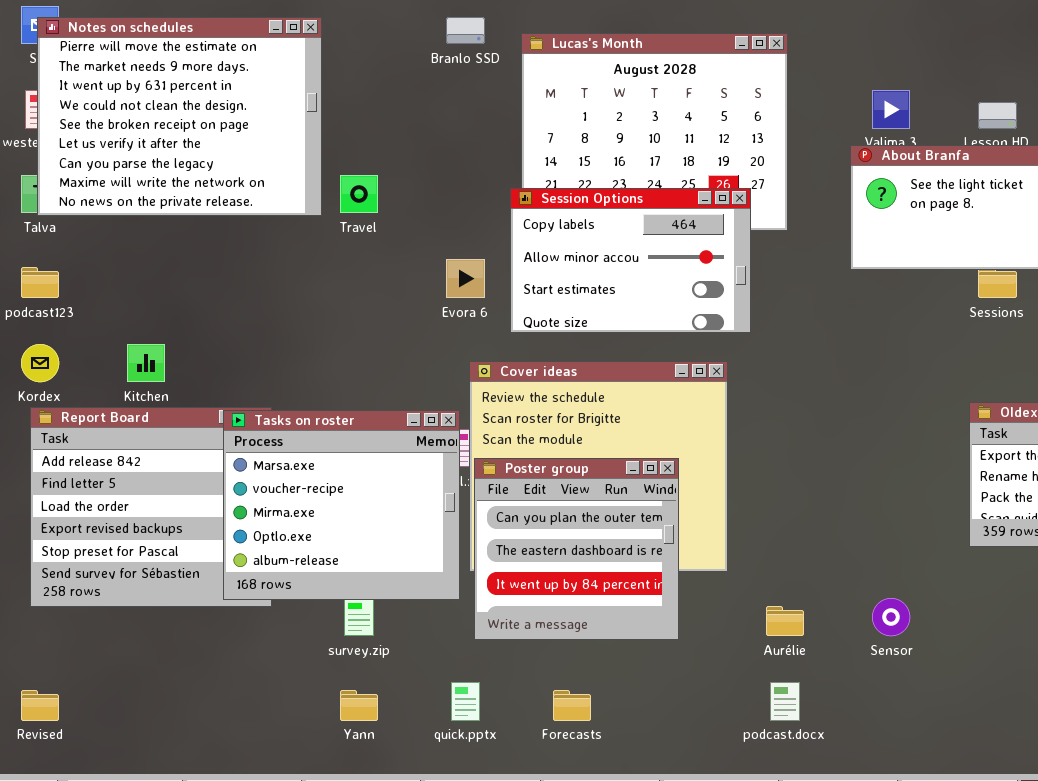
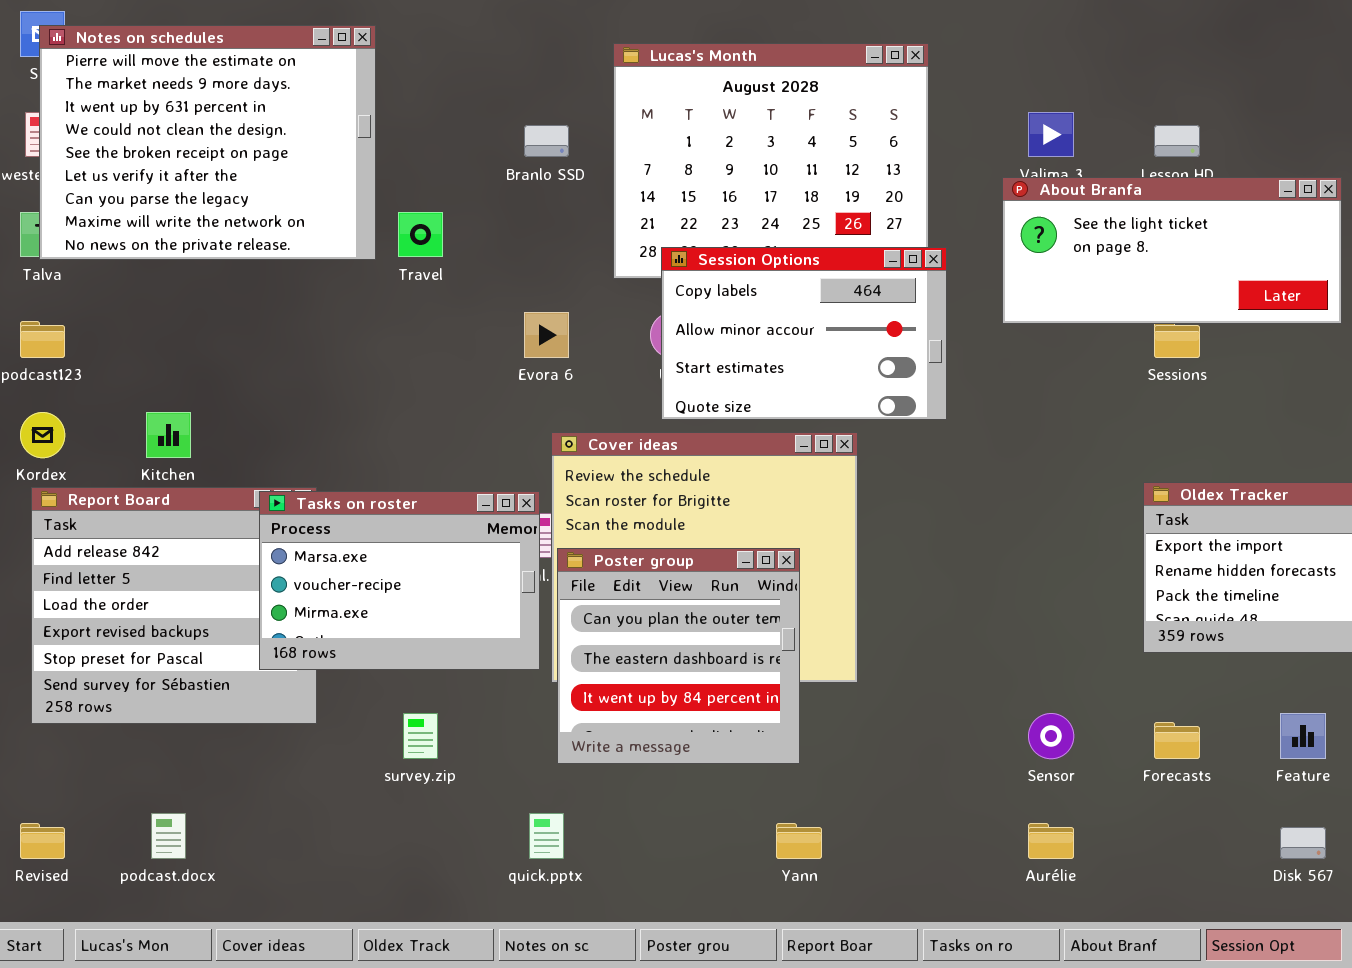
Branlo SSD: [446,17,485,44] -> [524,125,569,157], moved
Session Options: [510,188,751,333] -> [661,247,947,420], moved
Tasks on roster: [223,410,460,600] -> [259,491,540,670], resized
Aurélie: [766,606,804,636] -> [1028,823,1074,859], moved
podcast.docx: [770,682,800,721] -> [151,813,186,859], moved
Yann: [340,690,378,721] -> [776,823,822,859], moved
Forecasts: [553,690,591,721] -> [1154,722,1200,759], moved

